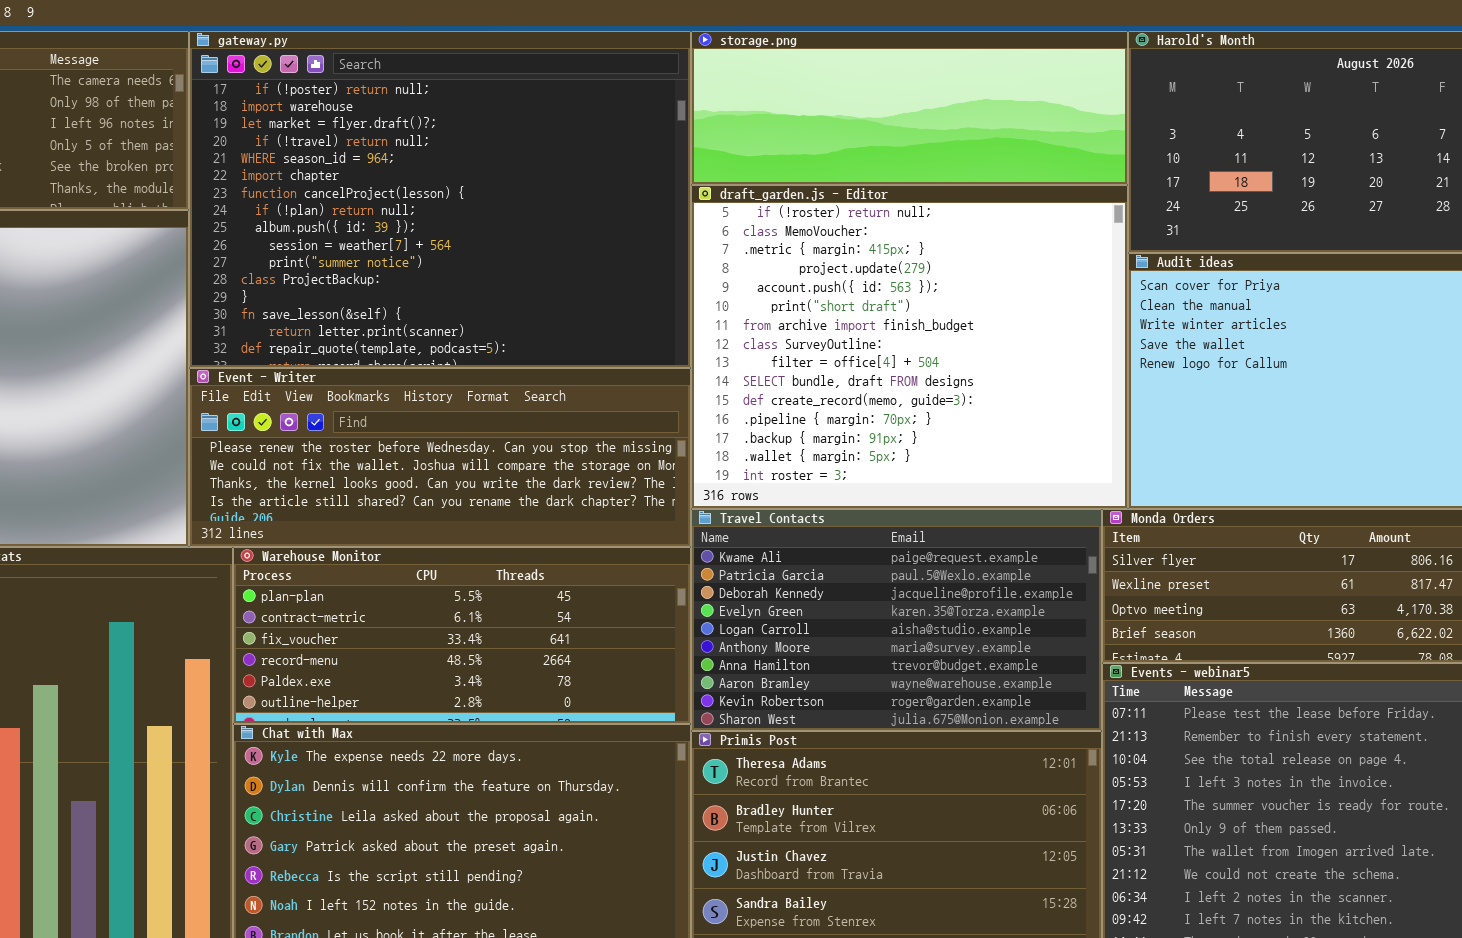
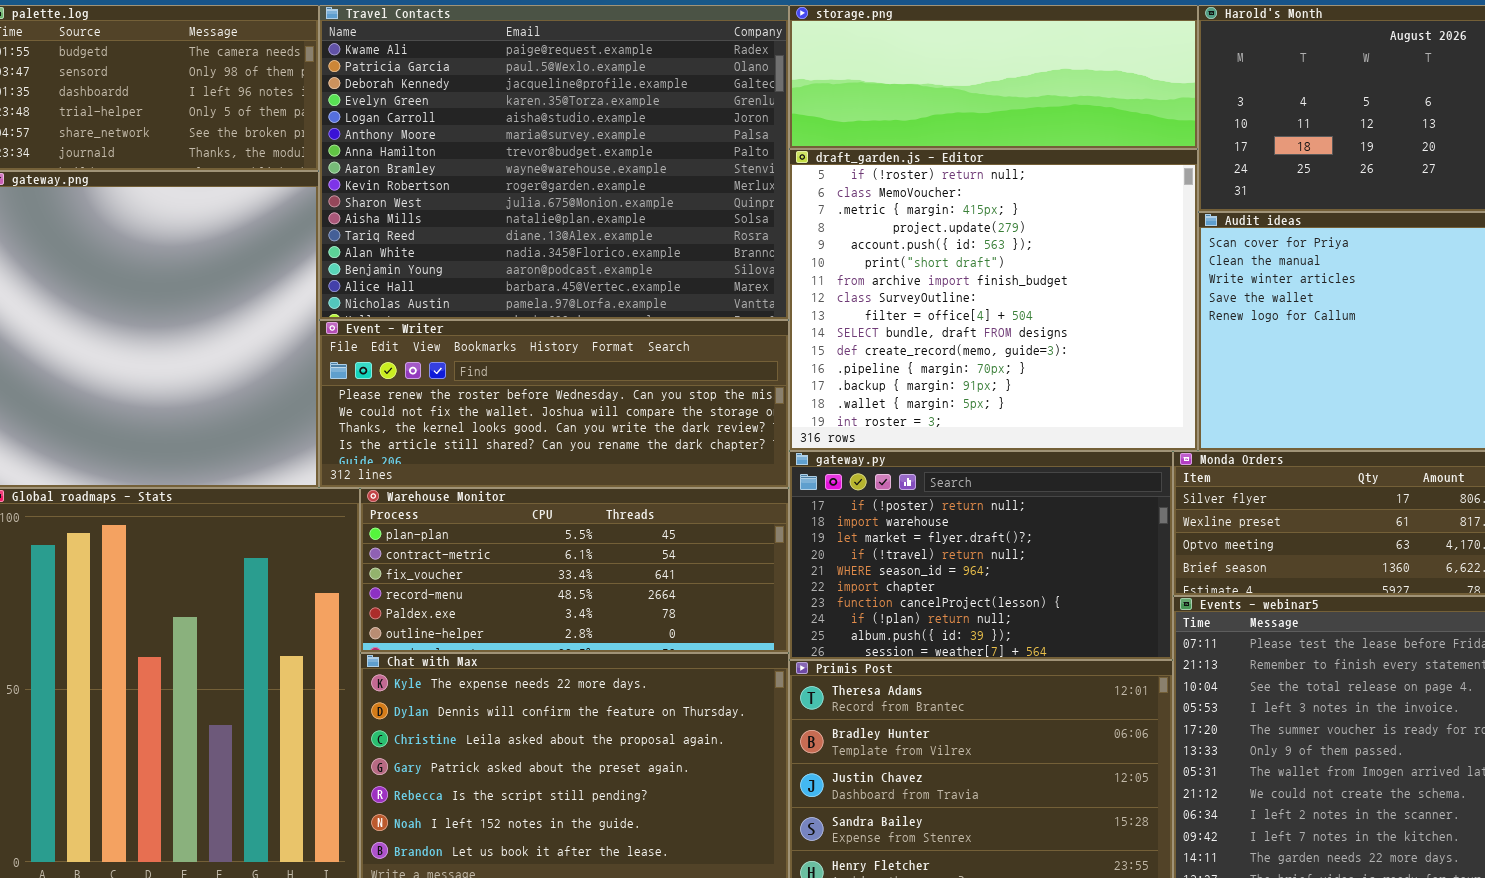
gateway.py: [189,31,691,368] -> [789,451,1173,660], moved, resized
Travel Contacts: [691,509,1102,731] -> [319,5,789,320], moved, resized

